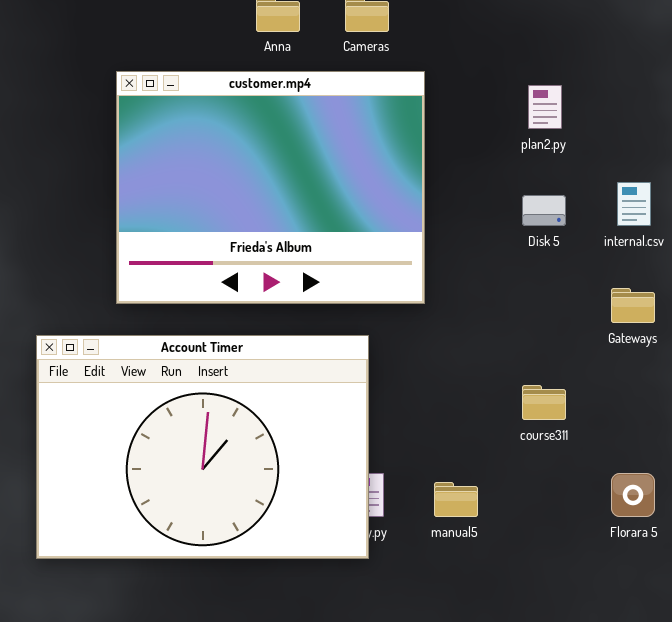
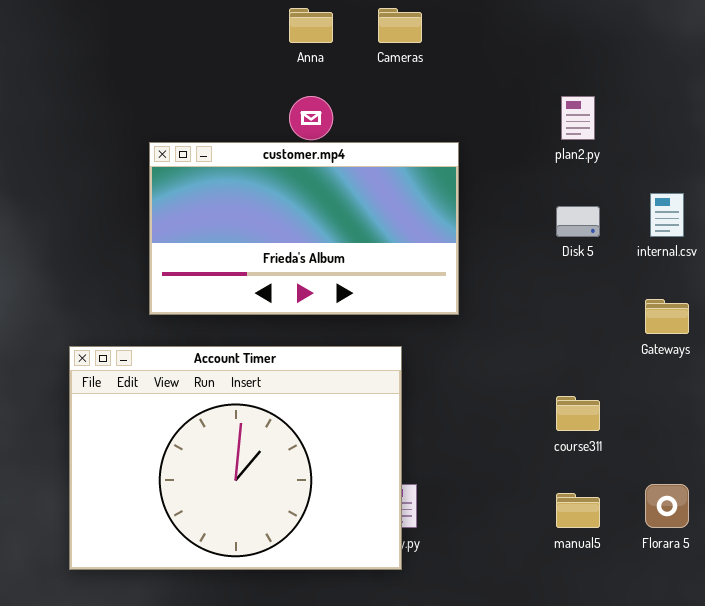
customer.mp4: [116,71,425,304] -> [149,142,459,315], resized
manual5: [434,482,478,517] -> [556,493,600,528], moved

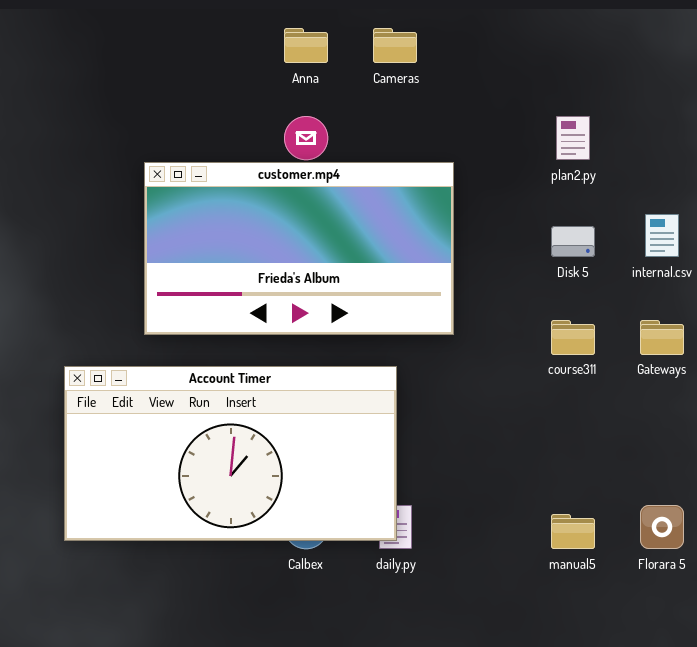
Account Timer: [69,346,402,570] -> [64,366,397,541], resized
course311: [556,396,600,431] -> [551,320,595,355], moved

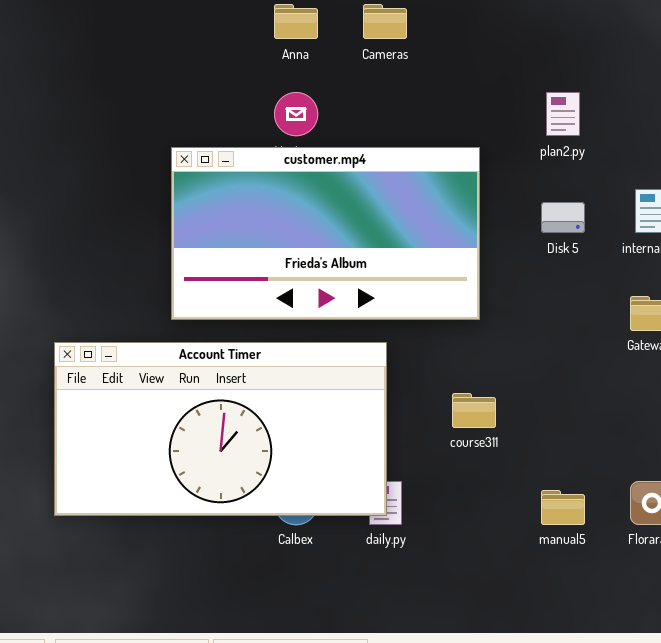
customer.mp4: [144,162,454,335] -> [171,147,480,320], moved
course311: [551,320,595,355] -> [452,393,496,428], moved

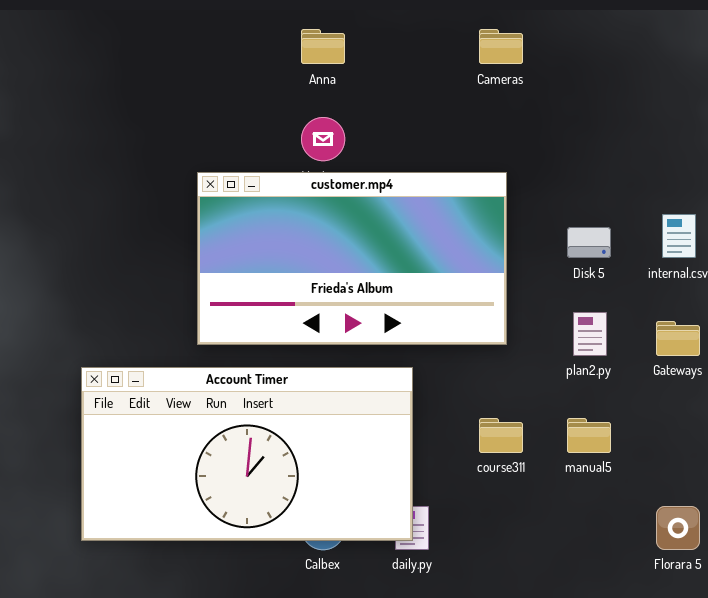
Cameras: [363,4,407,39] -> [479,29,523,64], moved
plan2.py: [546,92,580,136] -> [573,312,607,356], moved
manual5: [541,490,585,525] -> [567,418,611,453], moved

